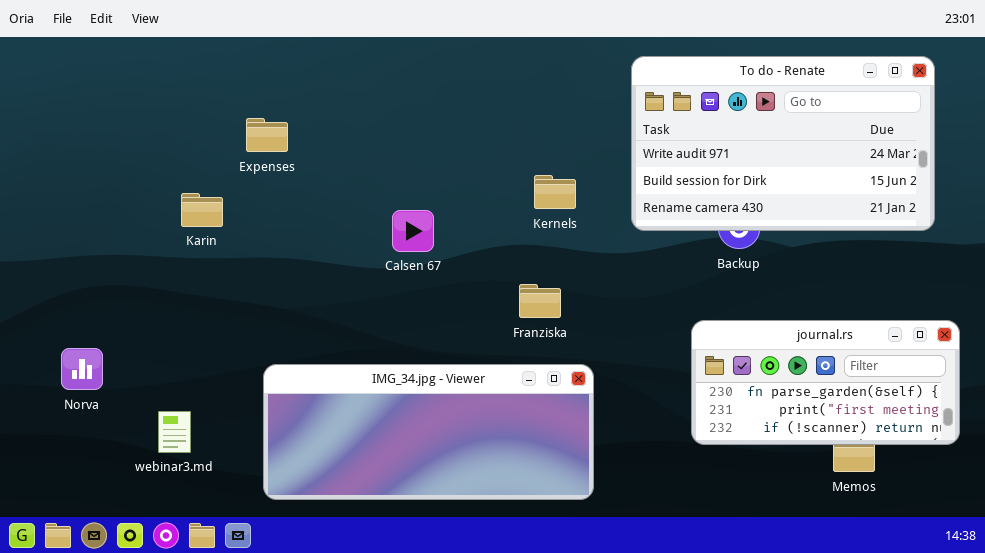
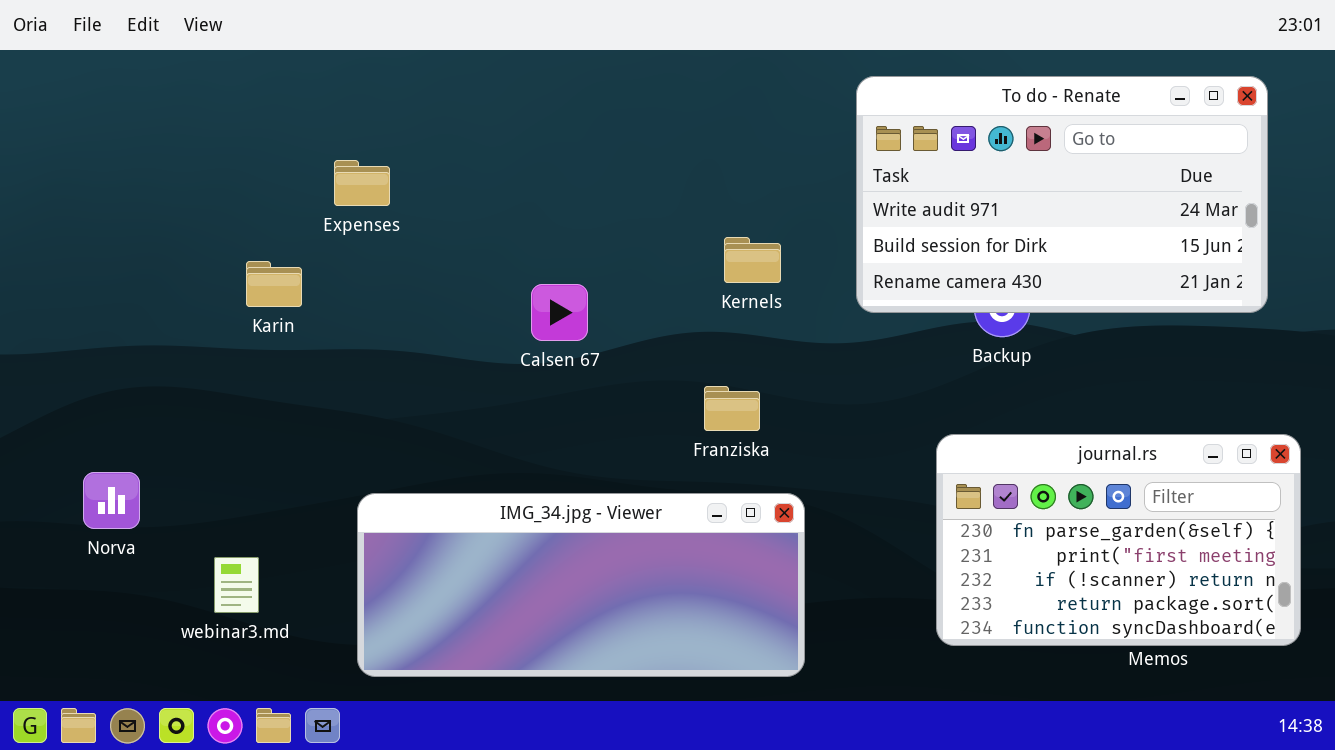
journal.rs: [691,320,960,445] -> [936,434,1301,646], resized

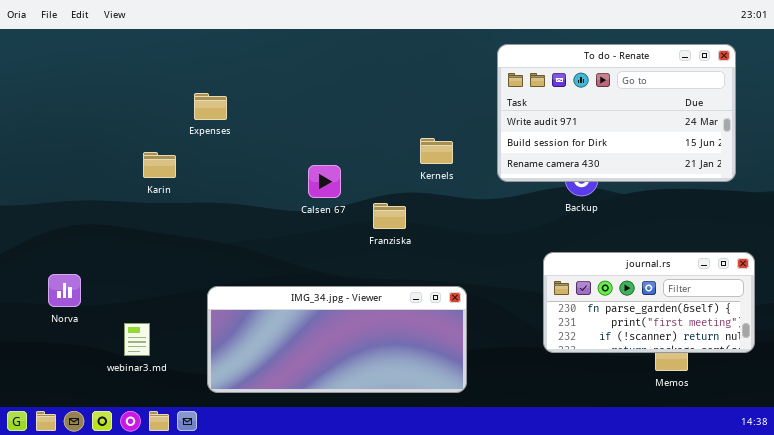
Franziska: [704,386,760,431] -> [373,203,406,229], moved
journal.rs: [936,434,1301,646] -> [543,252,755,353], resized

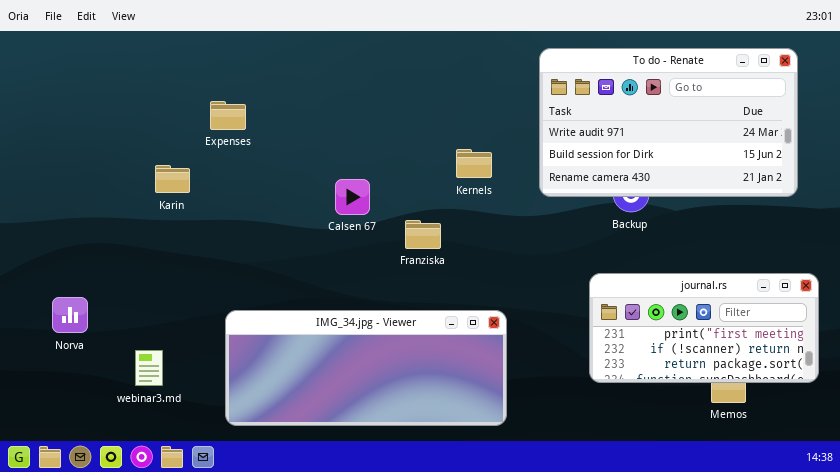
journal.rs: [543,252,755,353] -> [589,273,819,383], scrolled down 1 row

